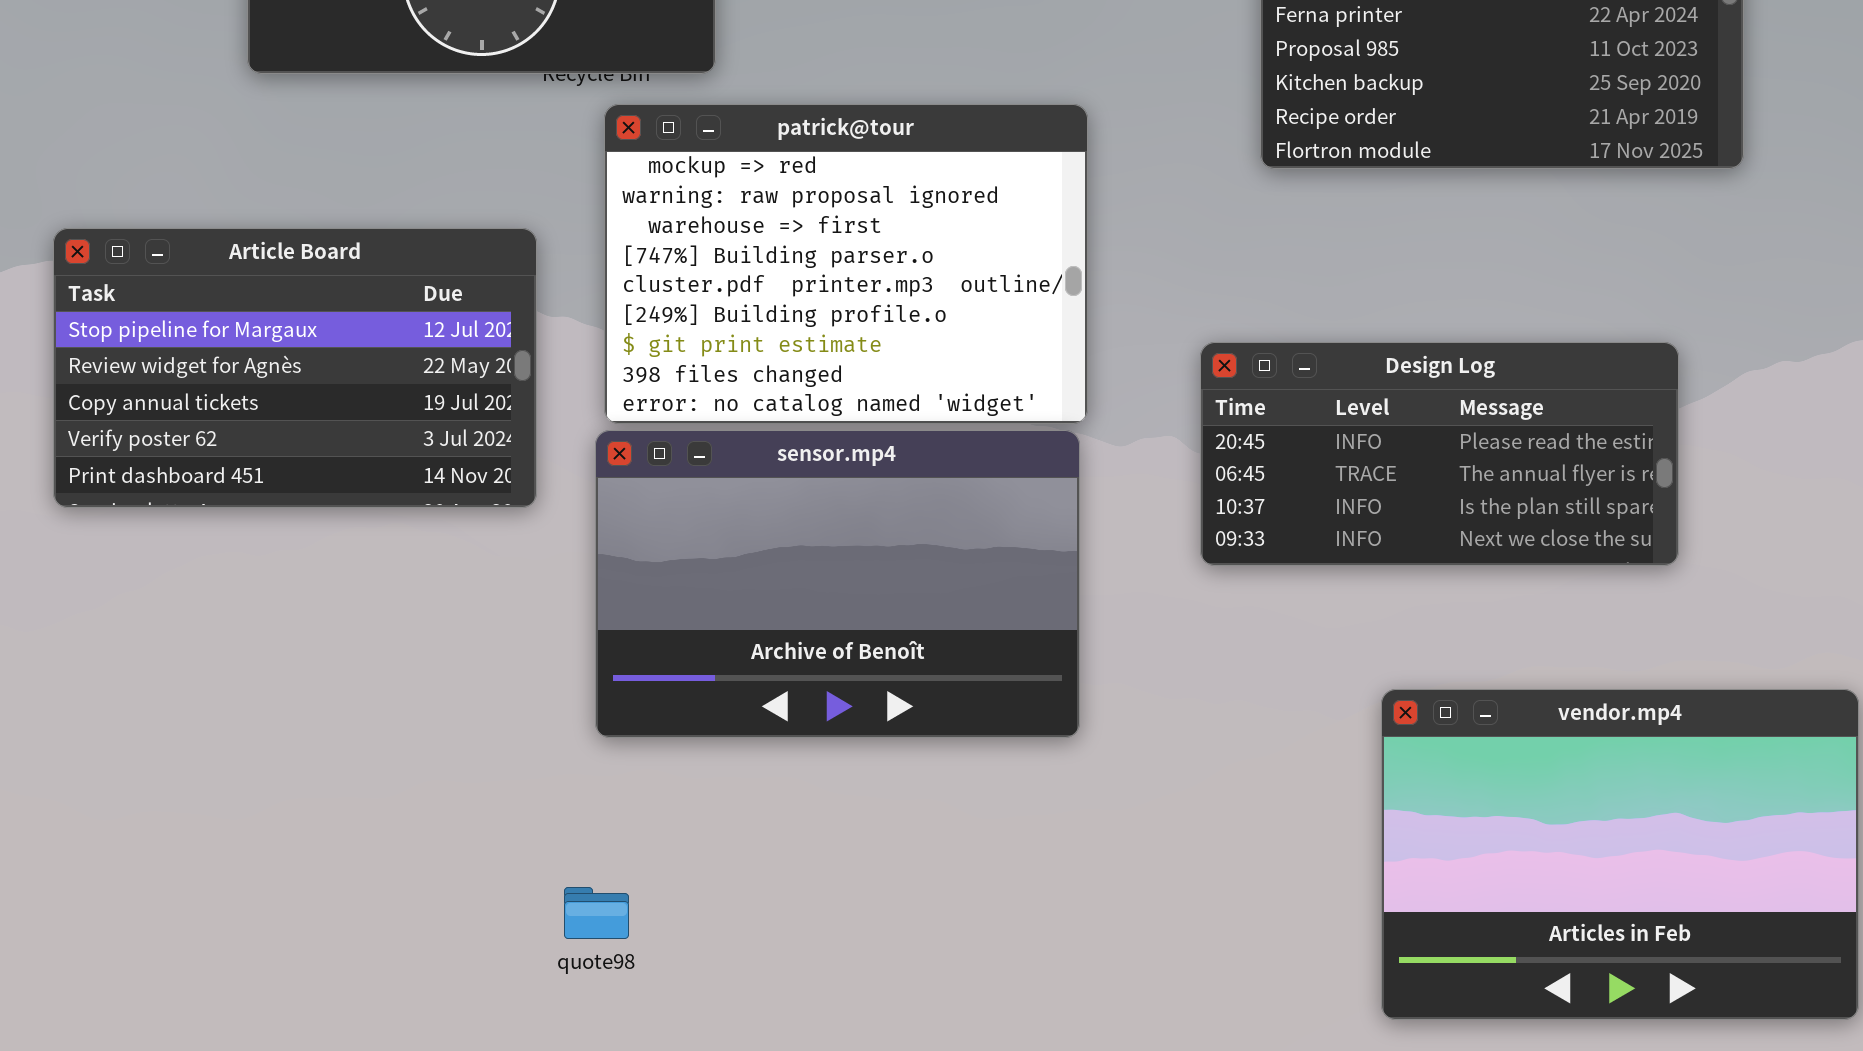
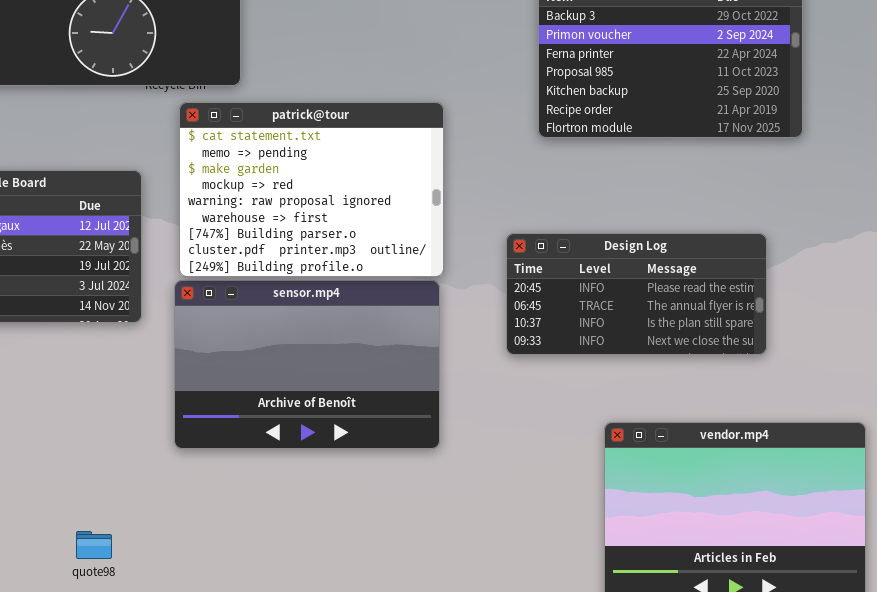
patrick@tour: [604,104,1088,424] -> [179,102,444,277], scrolled up 3 rows
quote98: [564,887,629,939] -> [76,531,112,559], moved

